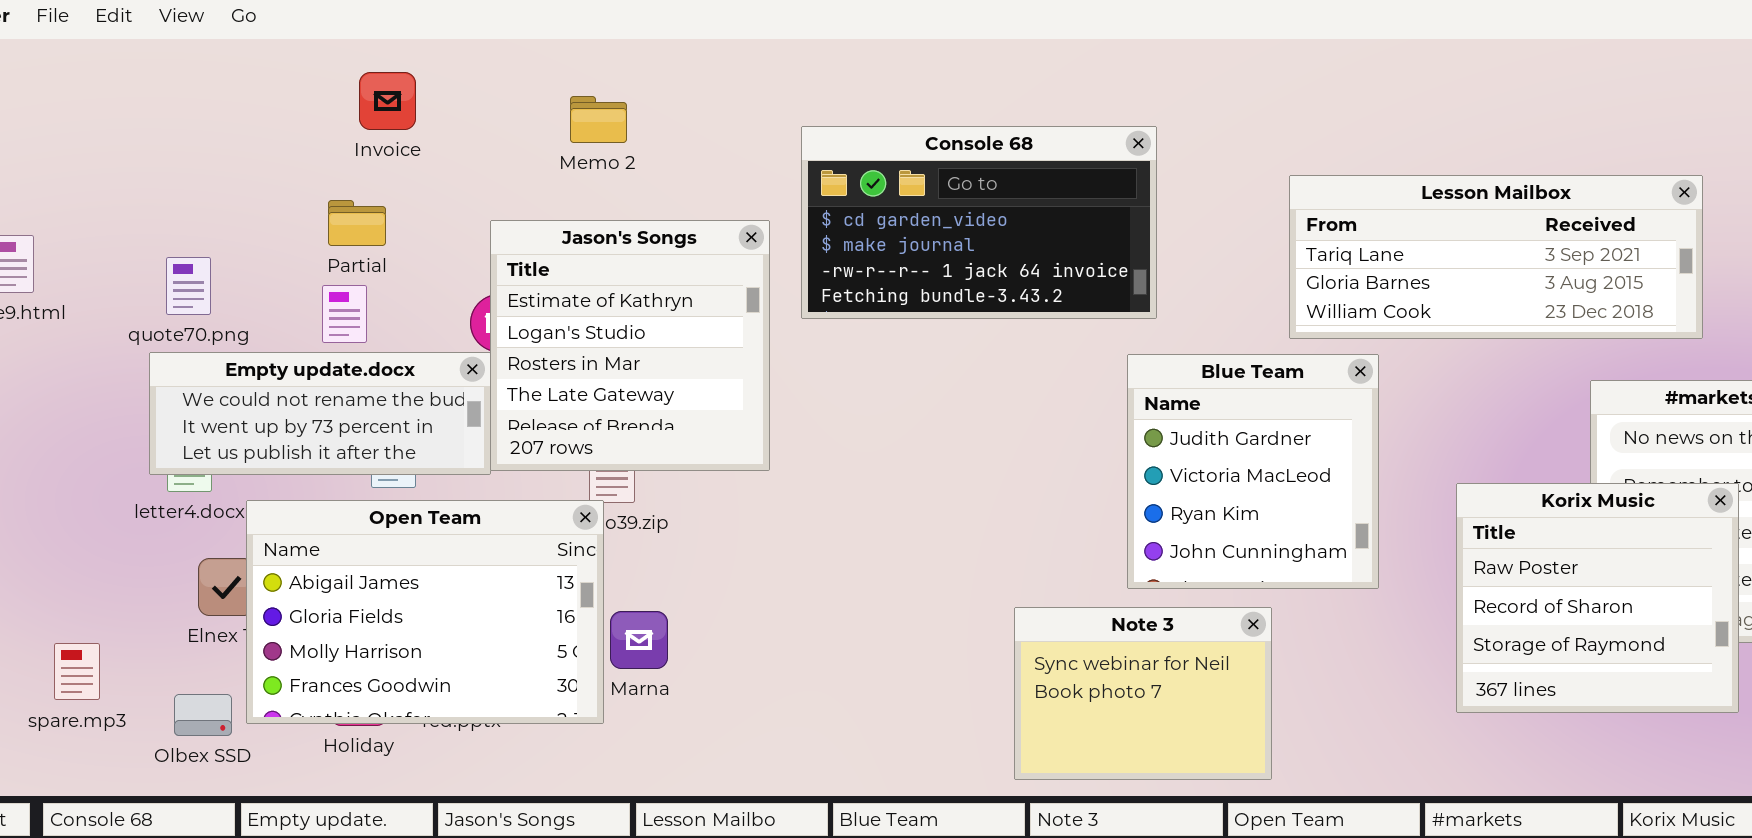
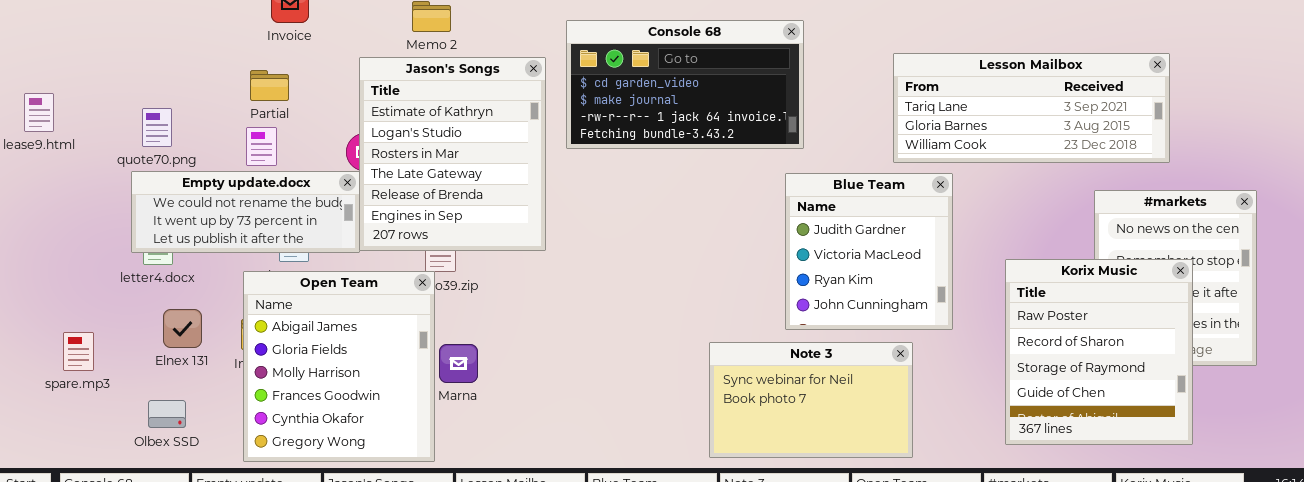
Jason's Songs: [490,220,770,471] -> [359,57,546,251], resized
Korix Music: [1456,483,1739,713] -> [1005,259,1193,445], resized
Open Team: [246,500,604,724] -> [243,271,435,462], resized
Note 3: [1014,607,1272,780] -> [709,342,913,458], resized
spare.mp3: [54,643,100,700] -> [63,332,94,371], moved

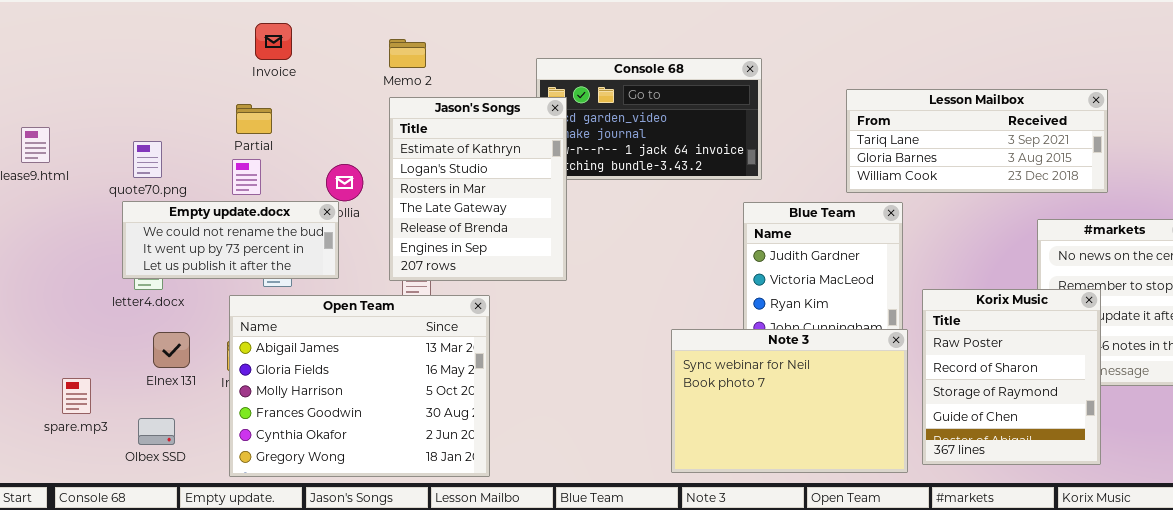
Jason's Songs: [359,57,546,251] -> [389,97,567,281], moved
Korix Music: [1005,259,1193,445] -> [922,289,1101,465], moved
Open Team: [243,271,435,462] -> [229,295,490,477], resized
spare.mp3: [63,332,94,371] -> [62,378,91,414], moved
Note 3: [709,342,913,458] -> [671,329,908,473], resized

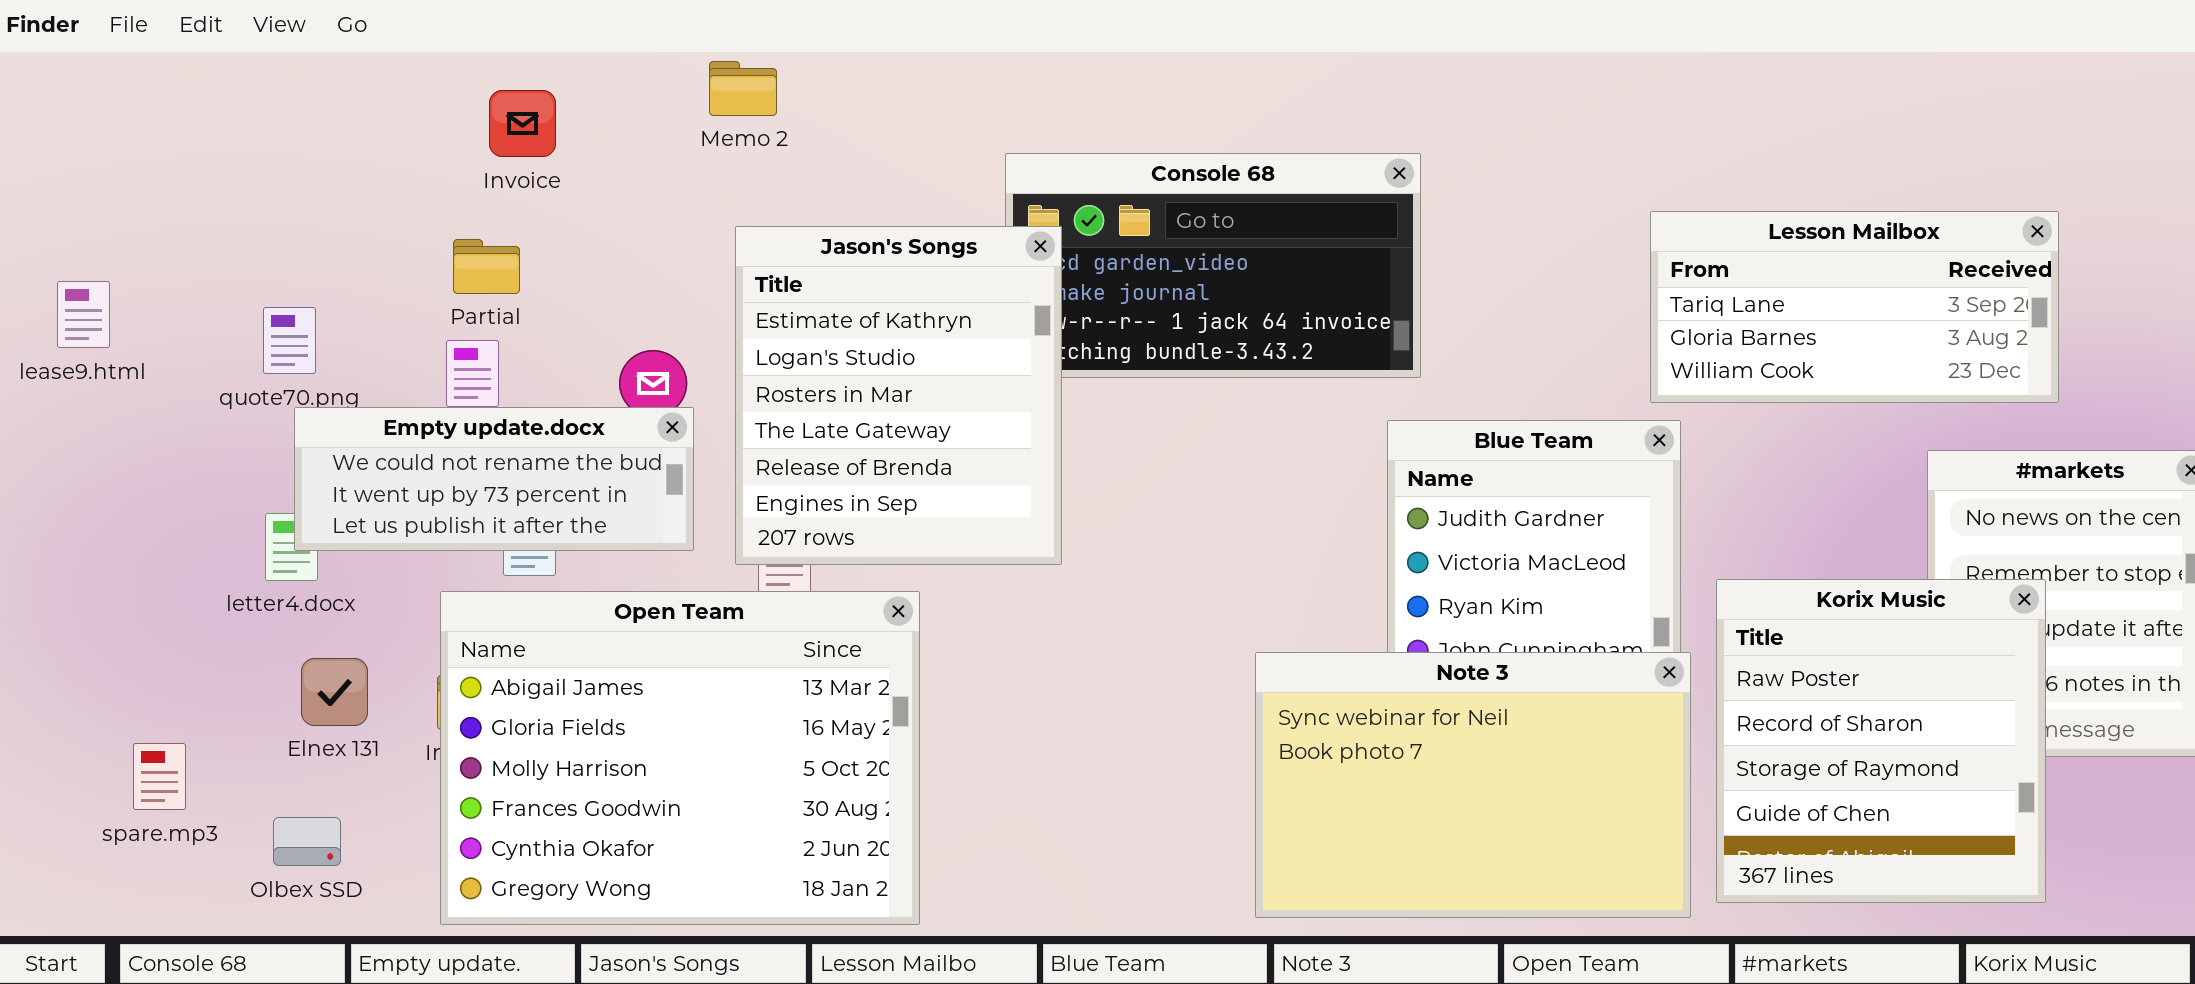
Memo 2: [389,39,426,68] -> [709,61,777,116], moved
Lesson Mailbox: [846,89,1108,193] -> [1650,211,2059,403], resized
Empty update.docx: [122,201,339,279] -> [294,407,694,551], moved

